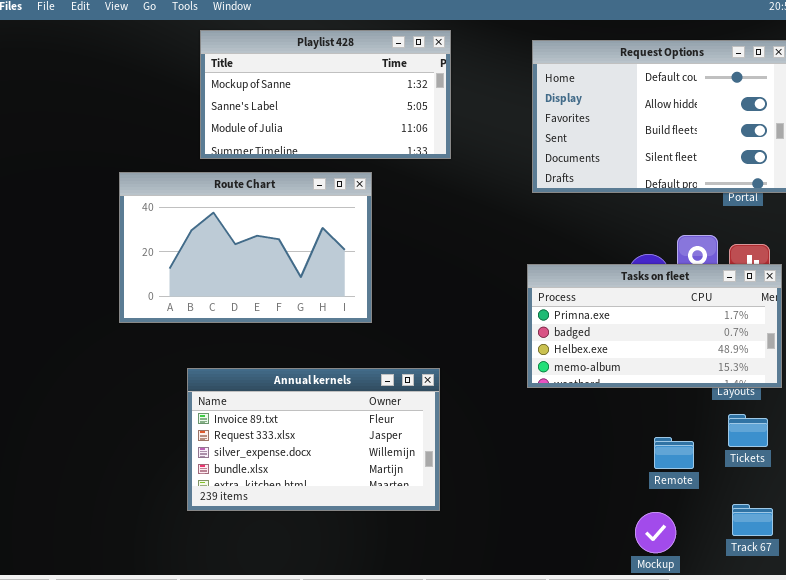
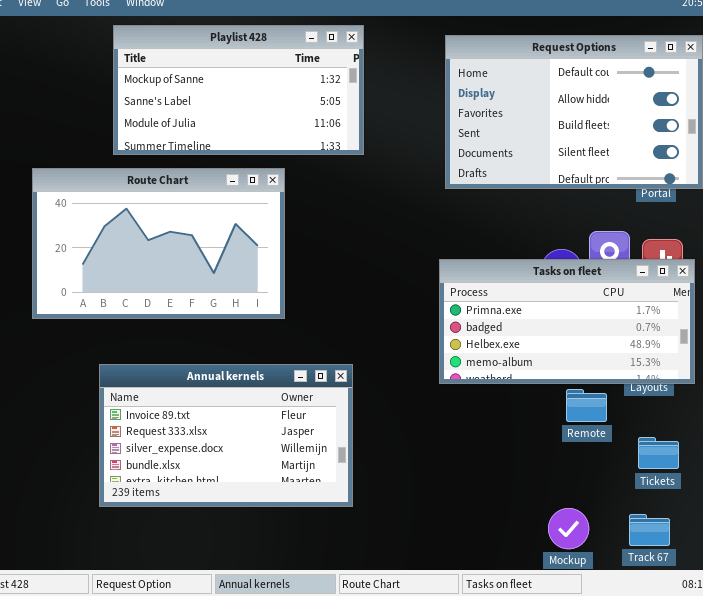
Tickets: [728,414,768,447] -> [638,437,679,469], moved
Remote: [654,437,694,469] -> [566,389,607,422], moved
Track 67: [732,504,773,536] -> [629,514,670,546], moved

